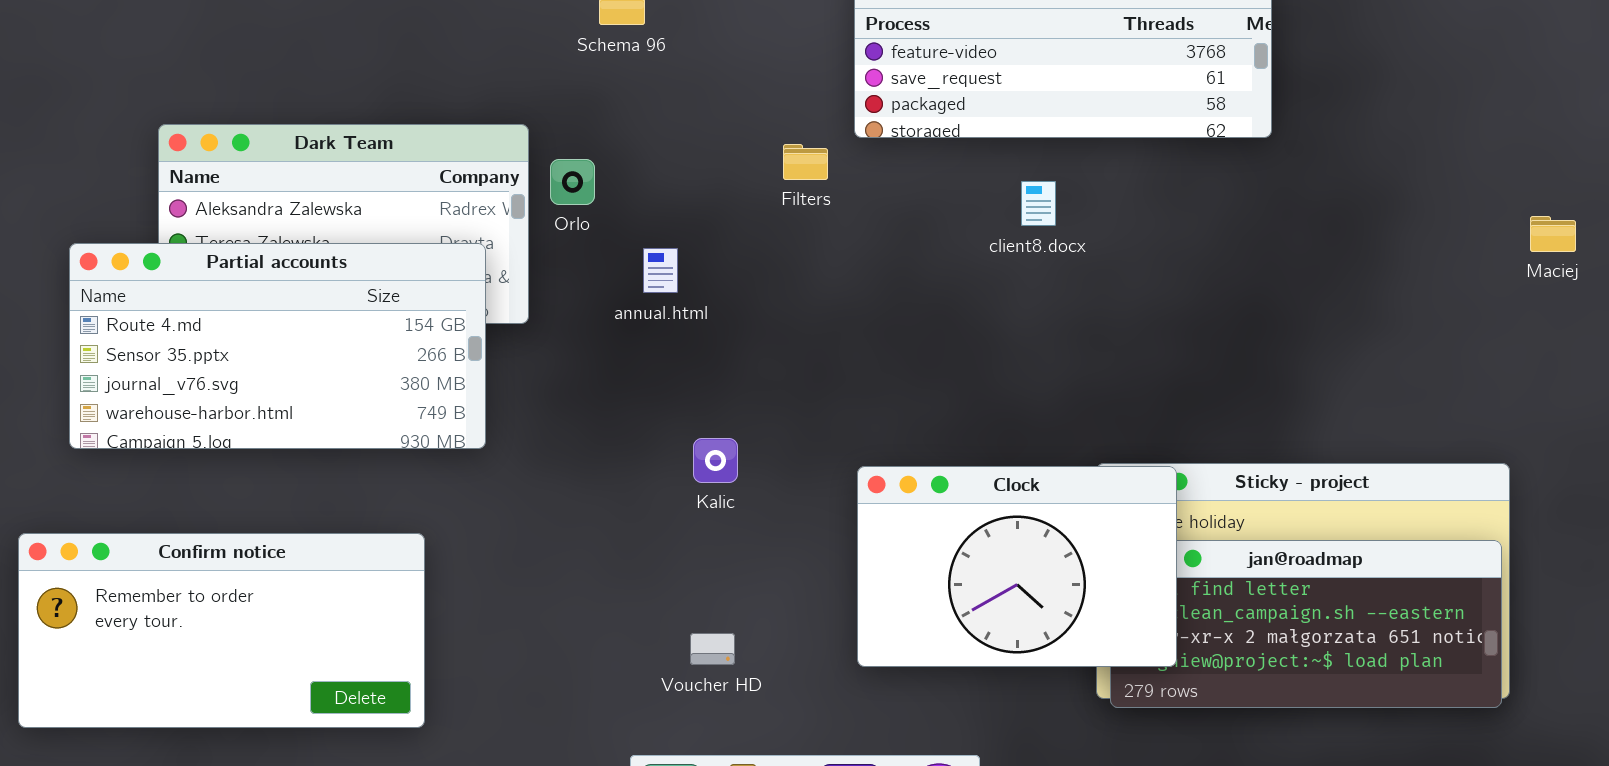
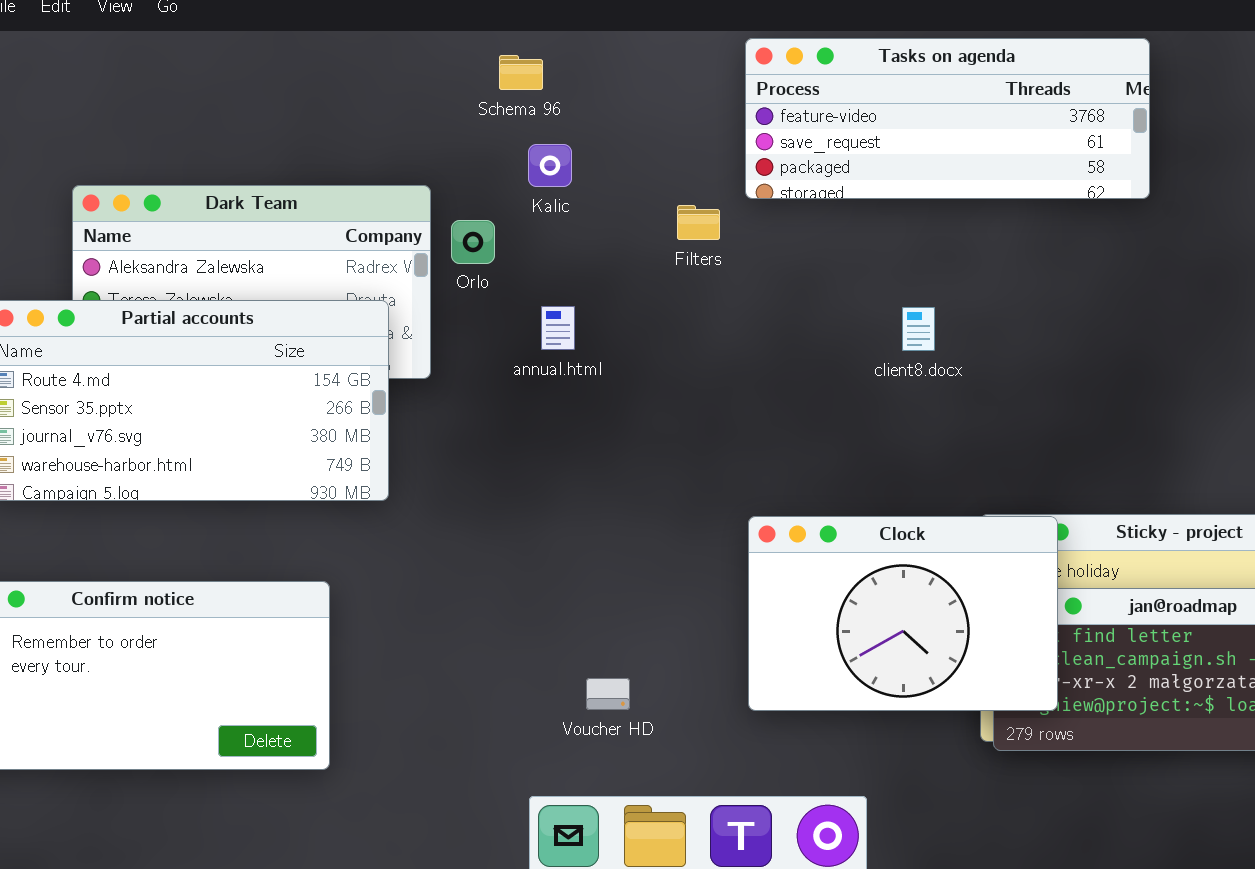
client8.docx: [1021,181,1056,226] -> [902,307,935,351], moved
Kalic: [693,438,738,483] -> [528,144,572,187], moved

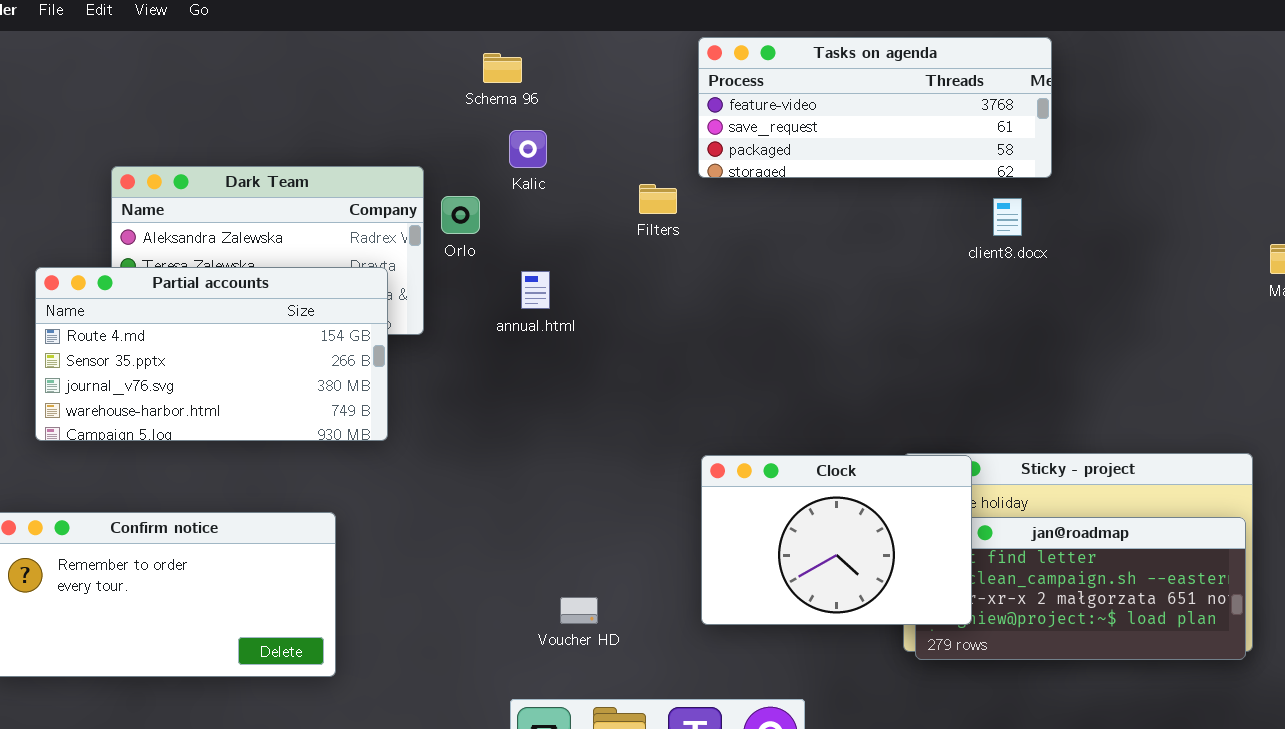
client8.docx: [902,307,935,351] -> [993,198,1022,236], moved

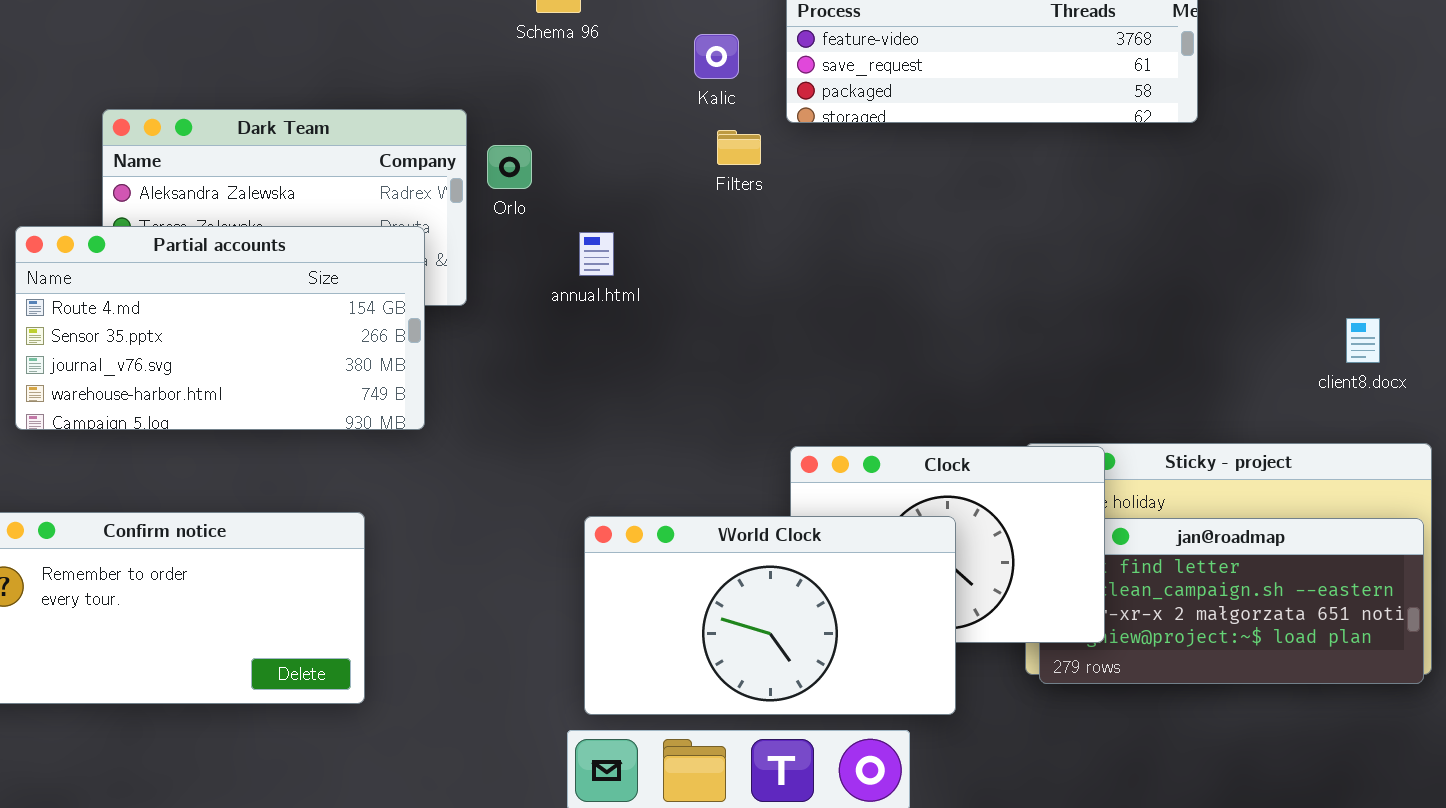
Kalic: [509,130,547,168] -> [694,34,739,79], moved
client8.docx: [993,198,1022,236] -> [1346,318,1380,363], moved
World Clock: none -> [584,516,956,715], opened

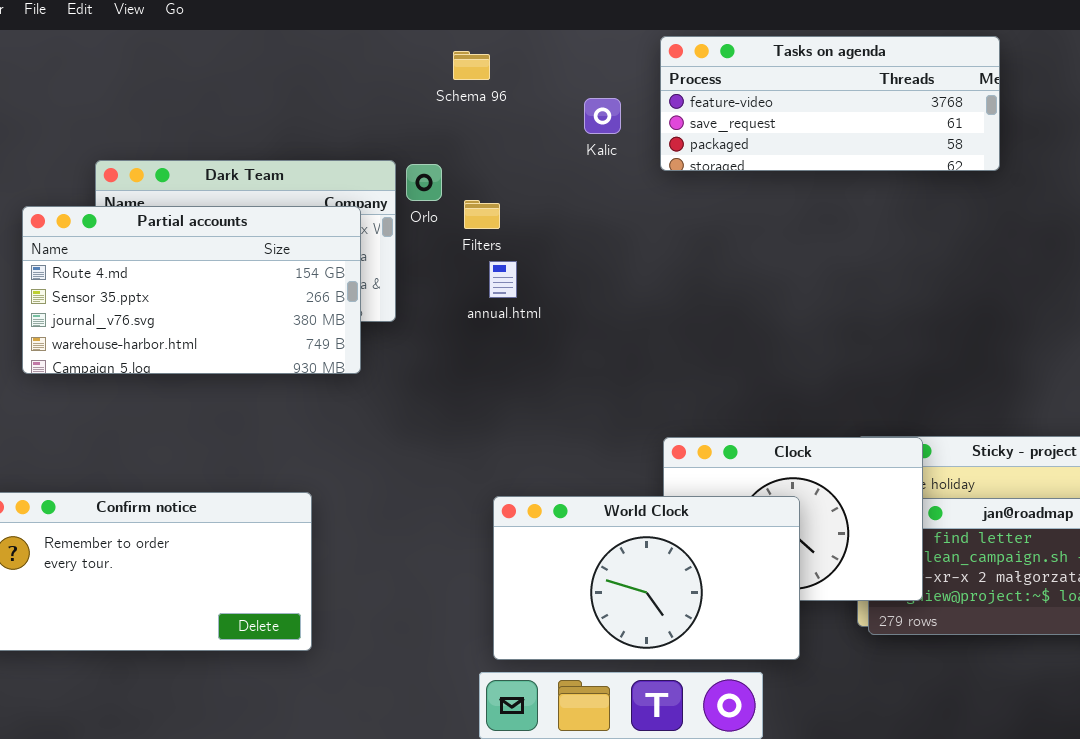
Filters: [717,130,761,165] -> [464,200,500,229], moved
Orlo: [487,145,532,189] -> [406,164,442,201], moved
Partial accounts: [15,226,425,430] -> [22,206,361,374], moved

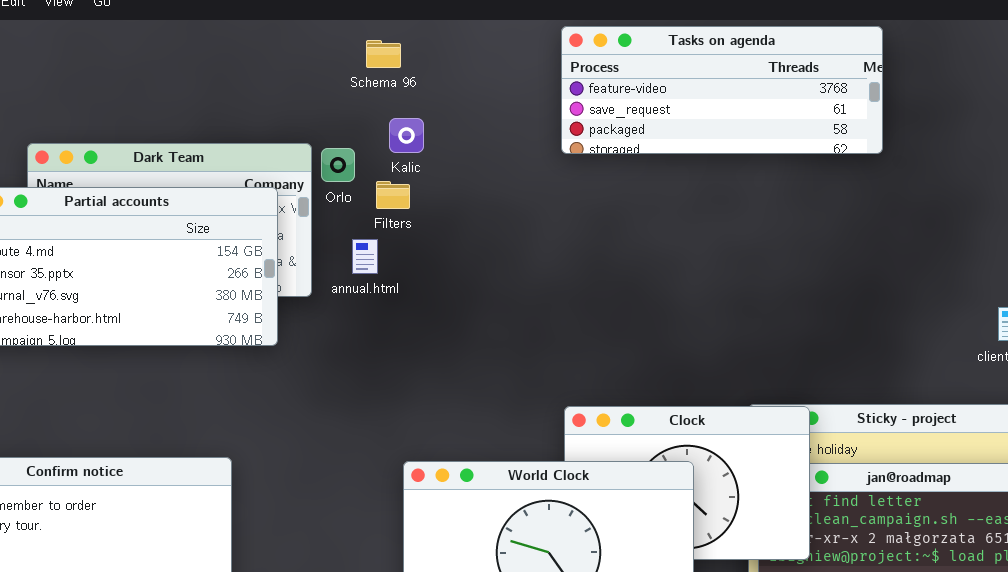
Kalic: [584,98,621,134] -> [389,118,424,153], moved
annual.html: [489,261,517,298] -> [352,239,378,274], moved

